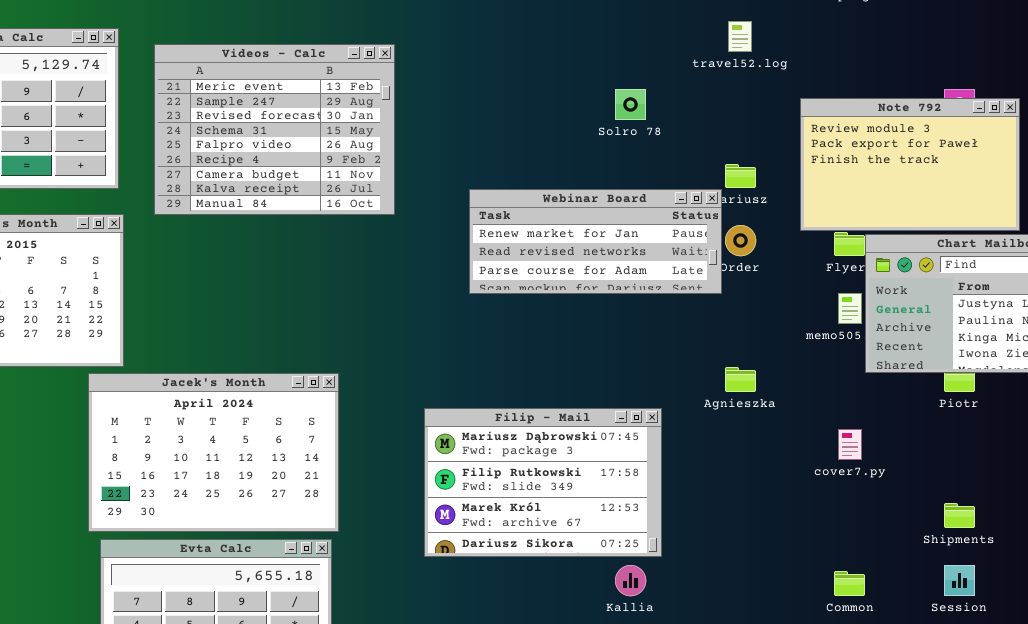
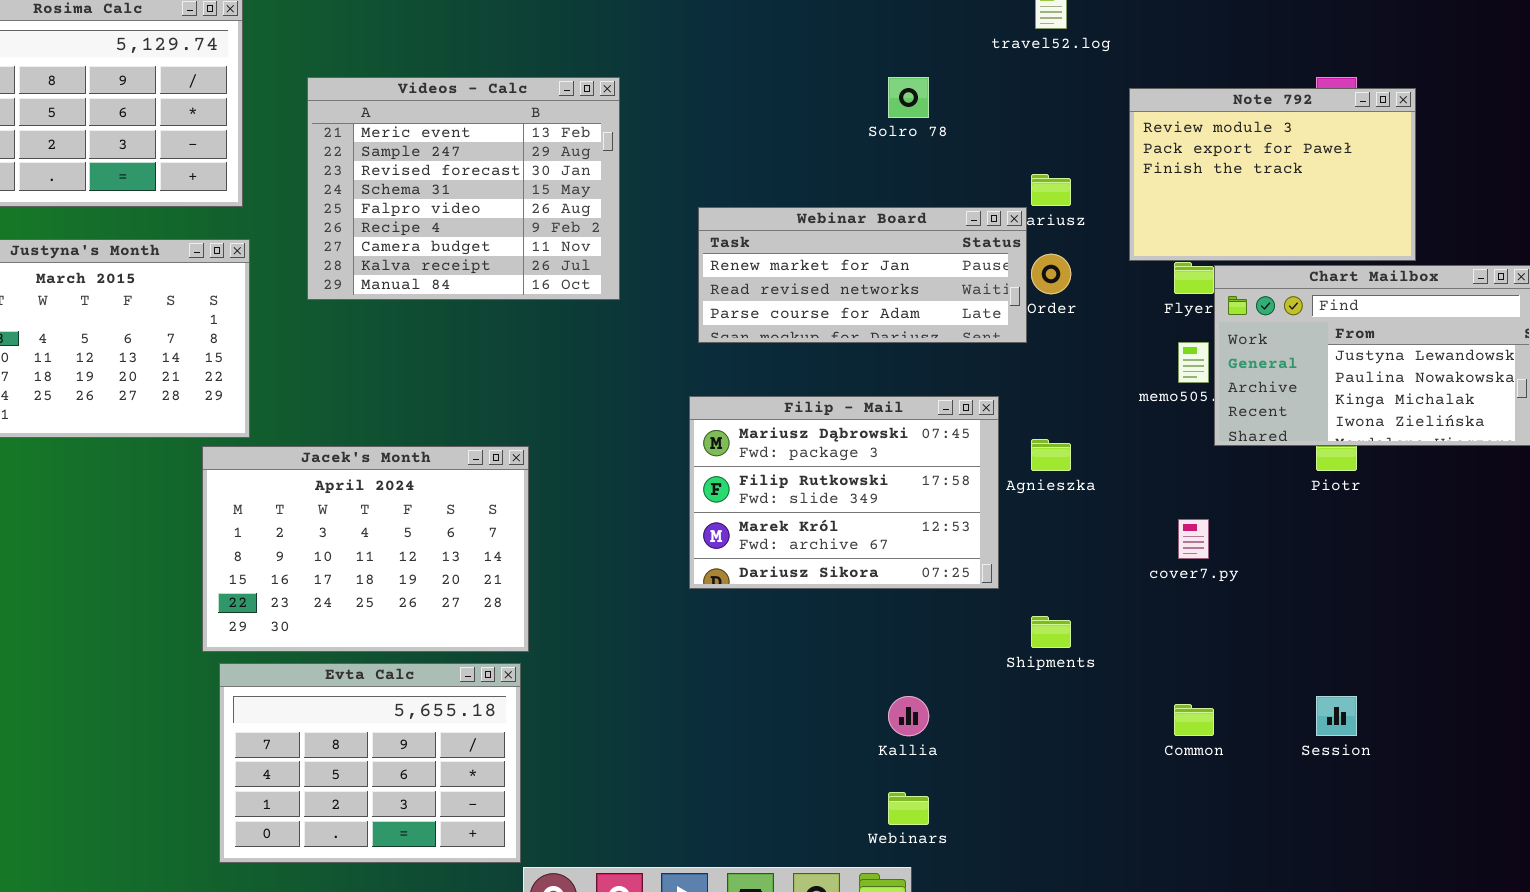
Videos - Calc: [154,44,395,215] -> [307,77,620,300], moved
Filip - Mail: [424,408,662,557] -> [689,396,999,589], moved
Shipments: [944,503,975,528] -> [1031,616,1071,648], moved

